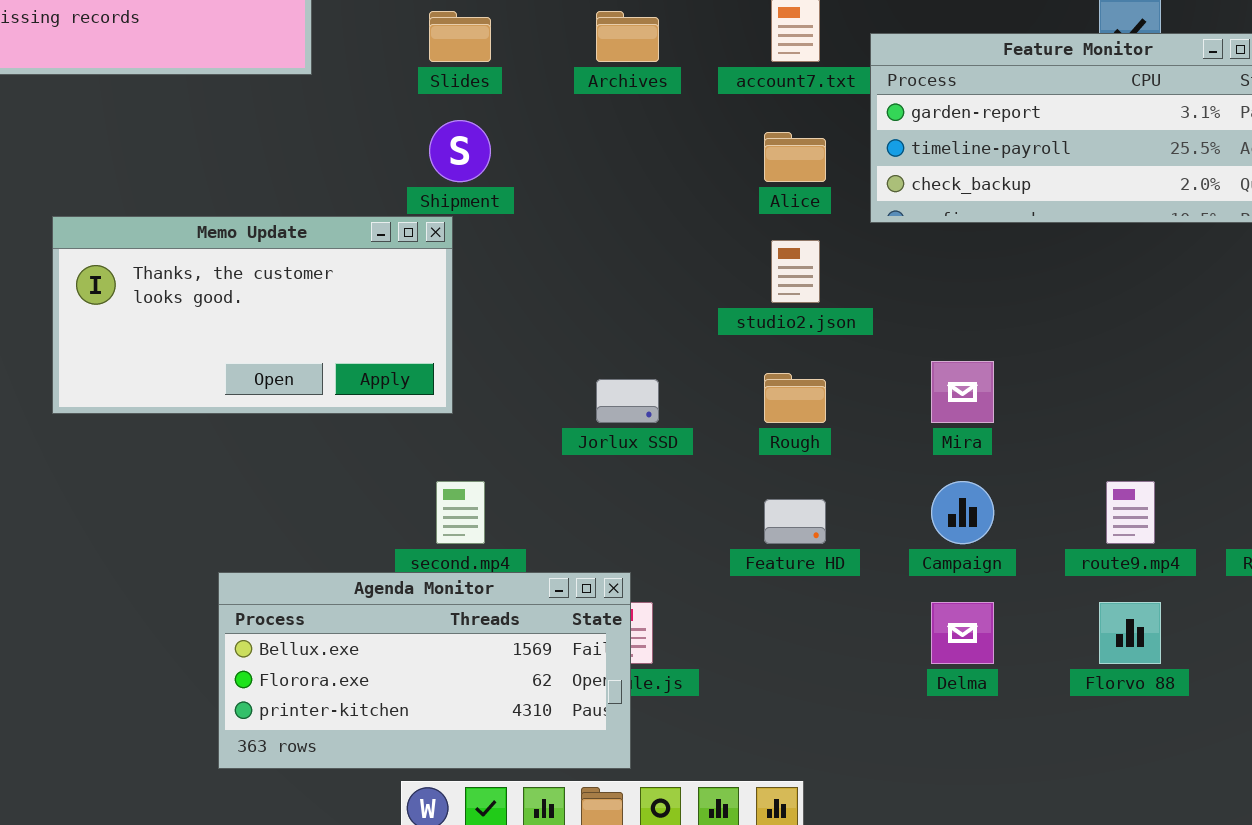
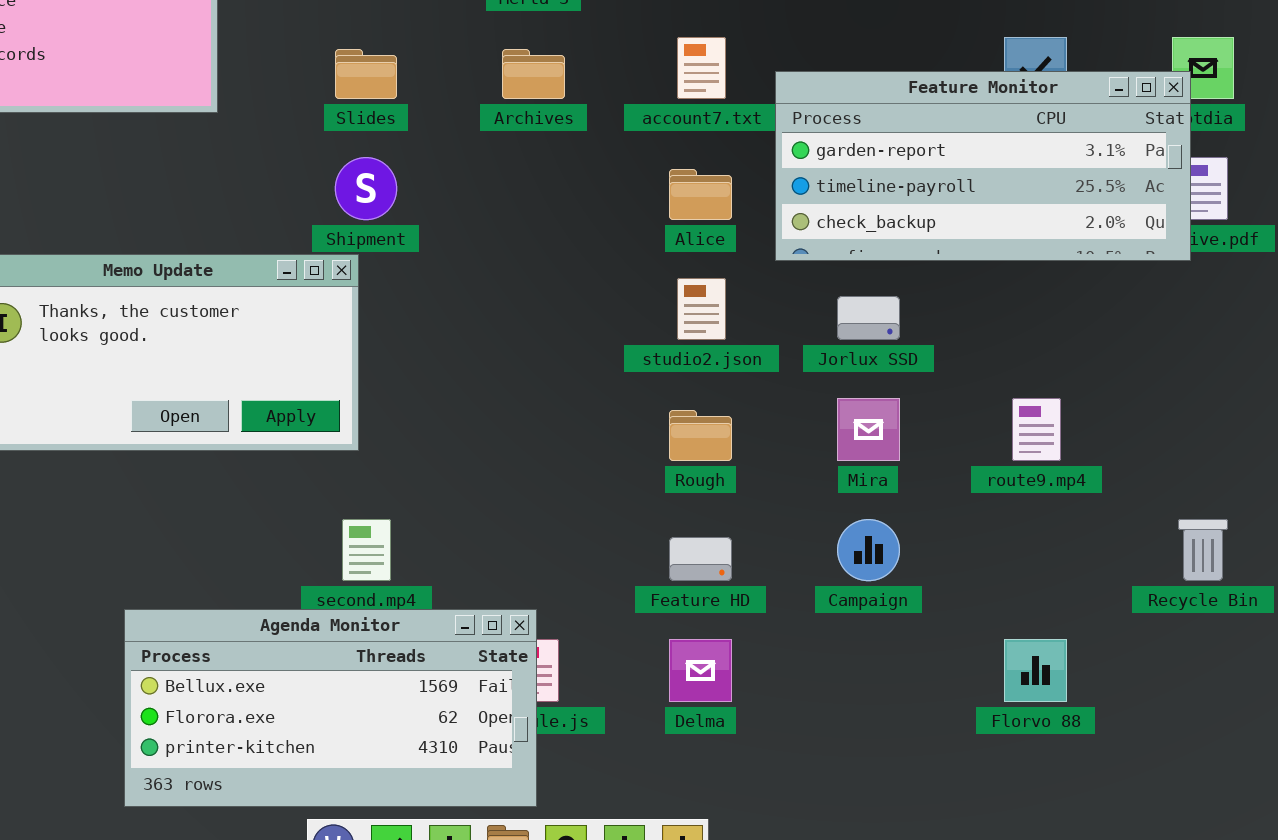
Jorlux SSD: [596,379,659,423] -> [837,296,900,340], moved
route9.mp4: [1106,481,1155,544] -> [1012,398,1061,461], moved
Delma: [931,602,994,664] -> [669,639,732,702], moved

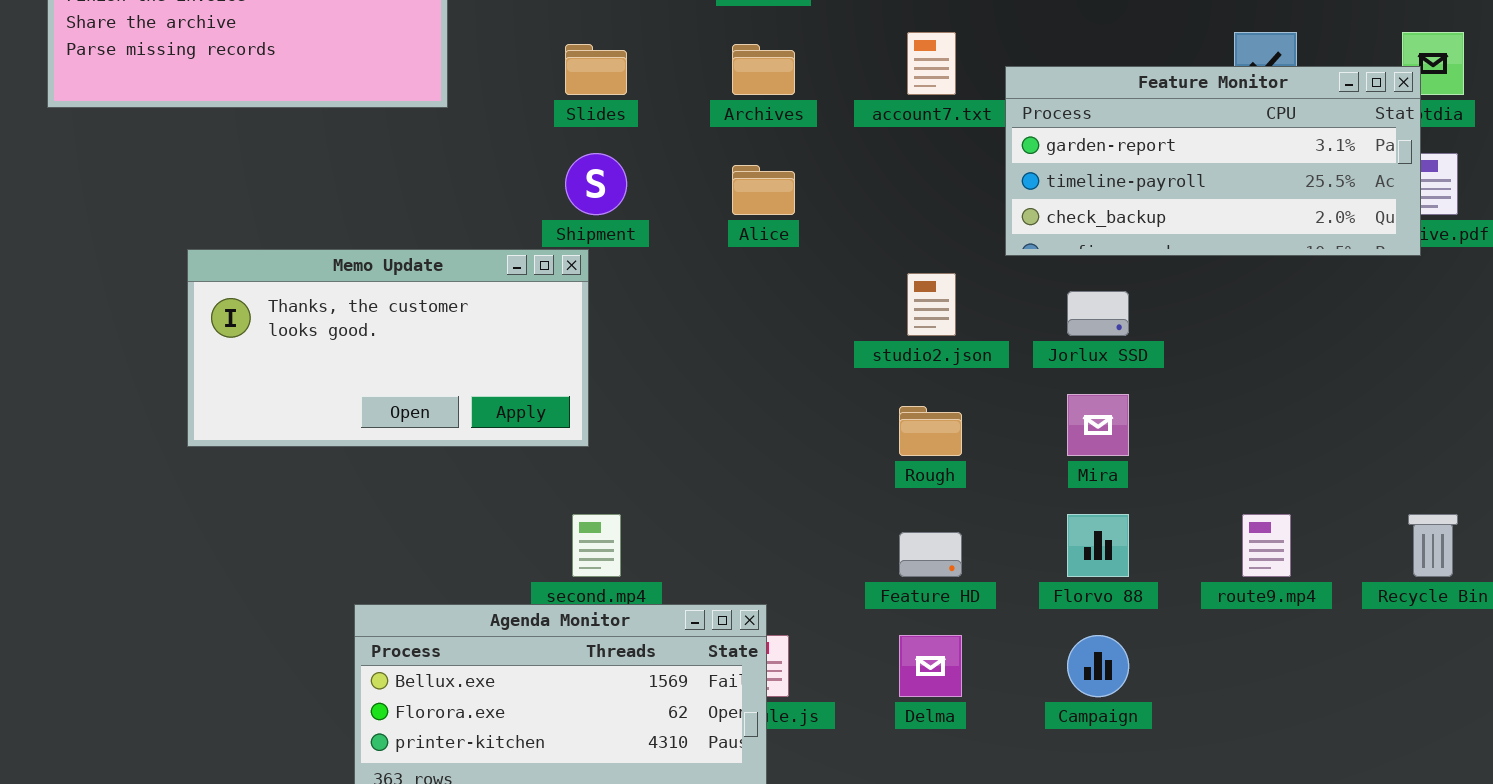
Alice: [669,169,732,220] -> [732,165,795,215], moved
route9.mp4: [1012,398,1061,461] -> [1242,514,1291,577], moved
Campaign: [837,519,900,581] -> [1067,635,1129,697], moved
Florvo 88: [1004,639,1067,702] -> [1067,514,1129,577], moved

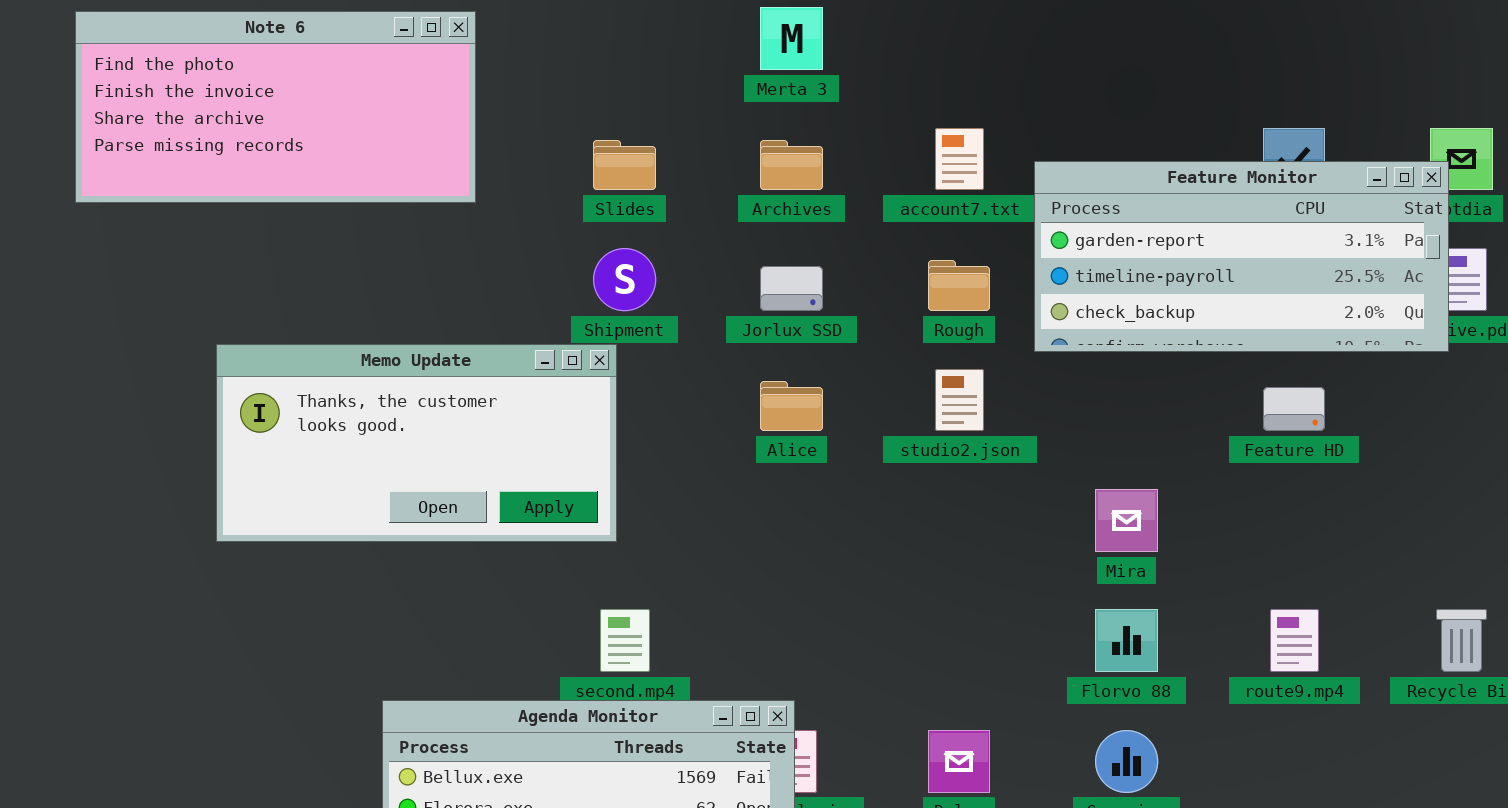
Alice: [732,165,795,215] -> [760,381,823,431], moved
Jorlux SSD: [1067,291,1129,336] -> [760,266,823,311], moved
Rough: [899,406,962,456] -> [928,260,990,311], moved
Feature HD: [899,532,962,577] -> [1263,387,1325,431], moved

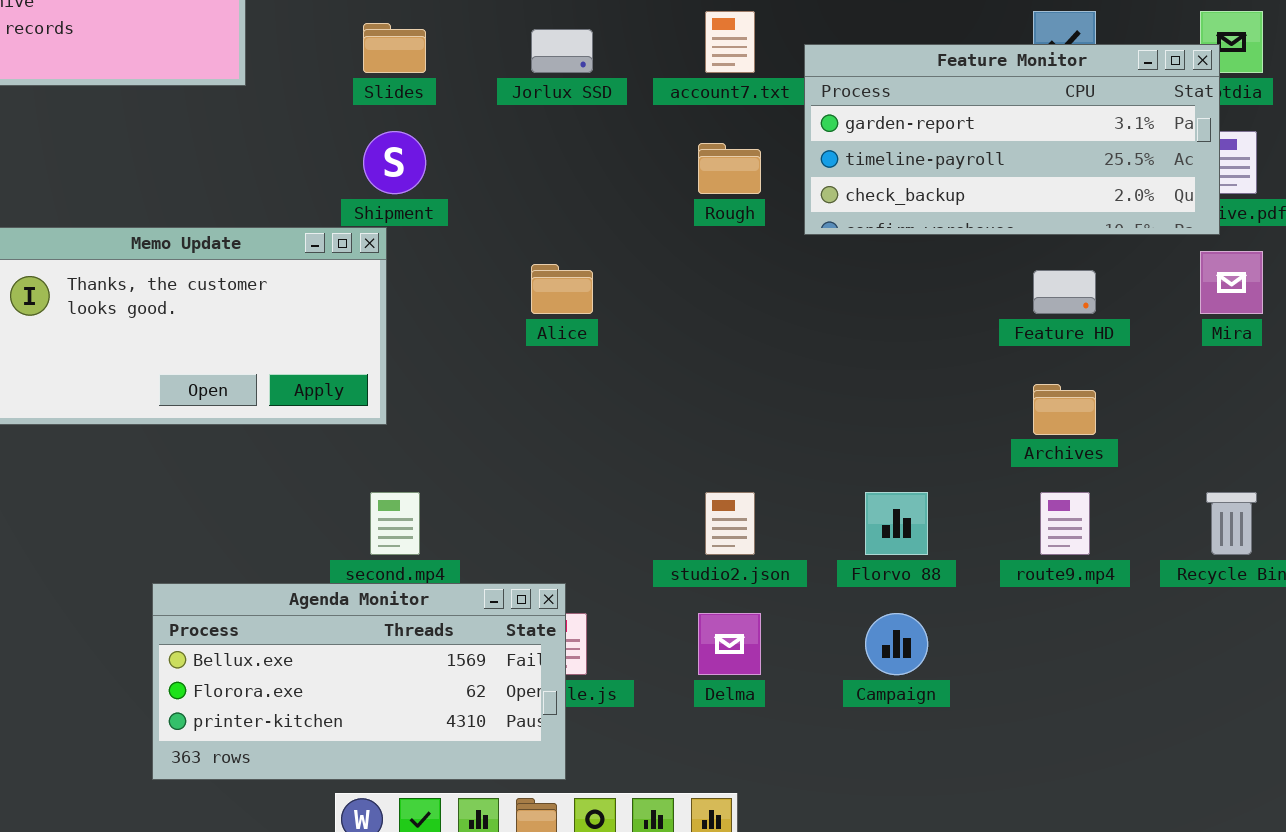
Archives: [760,140,823,190] -> [1033,384,1096,435], moved
Jorlux SSD: [760,266,823,311] -> [531,29,593,73], moved
studio2.json: [935,369,984,431] -> [705,492,755,555], moved
Mira: [1095,489,1158,552] -> [1200,251,1263,314], moved

